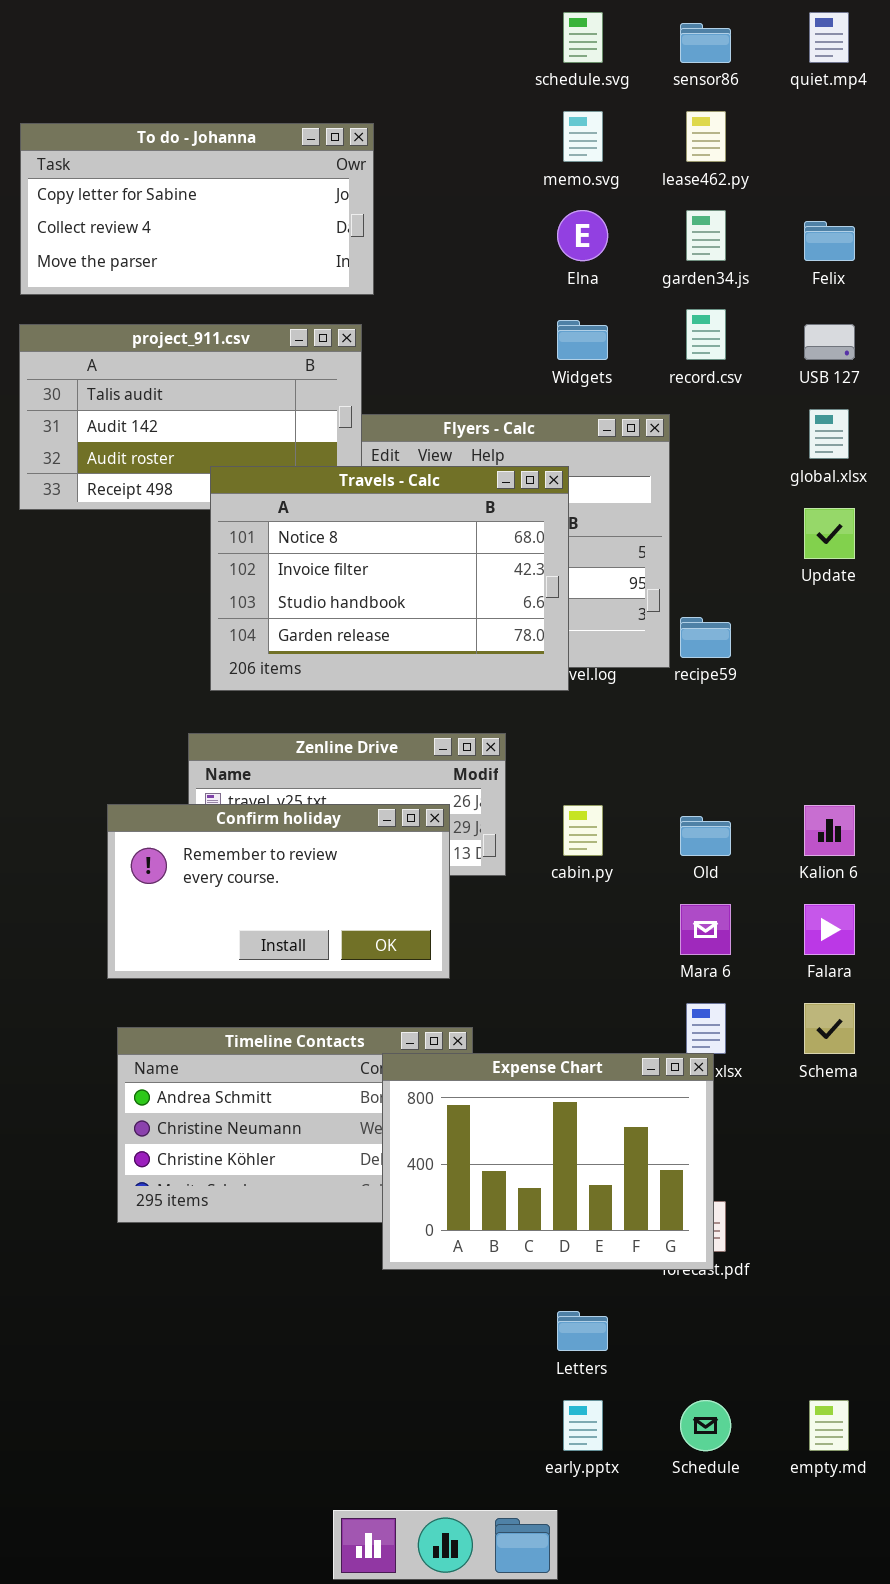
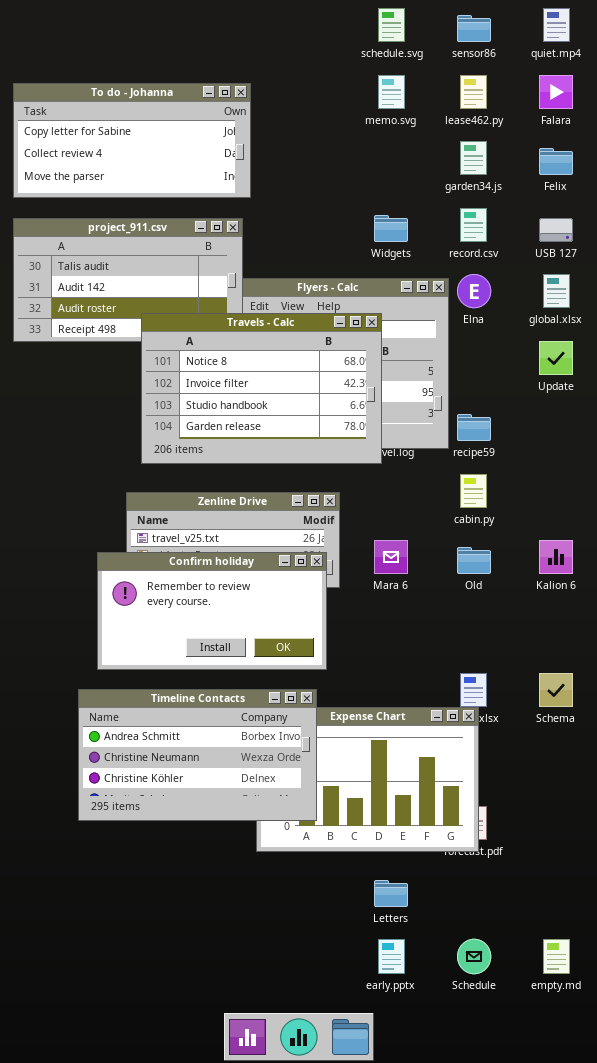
Elna: [557,210,608,261] -> [457,274,491,308], moved
Confirm holiday: [107,804,450,979] -> [97,552,327,670], moved
cabin.py: [563,805,603,856] -> [460,474,487,508], moved
Mara 6: [680,904,731,955] -> [374,540,408,574], moved
Falara: [804,904,855,955] -> [539,75,573,109], moved
Timeline Contacts: [117,1027,473,1223] -> [78,689,317,821], raised

